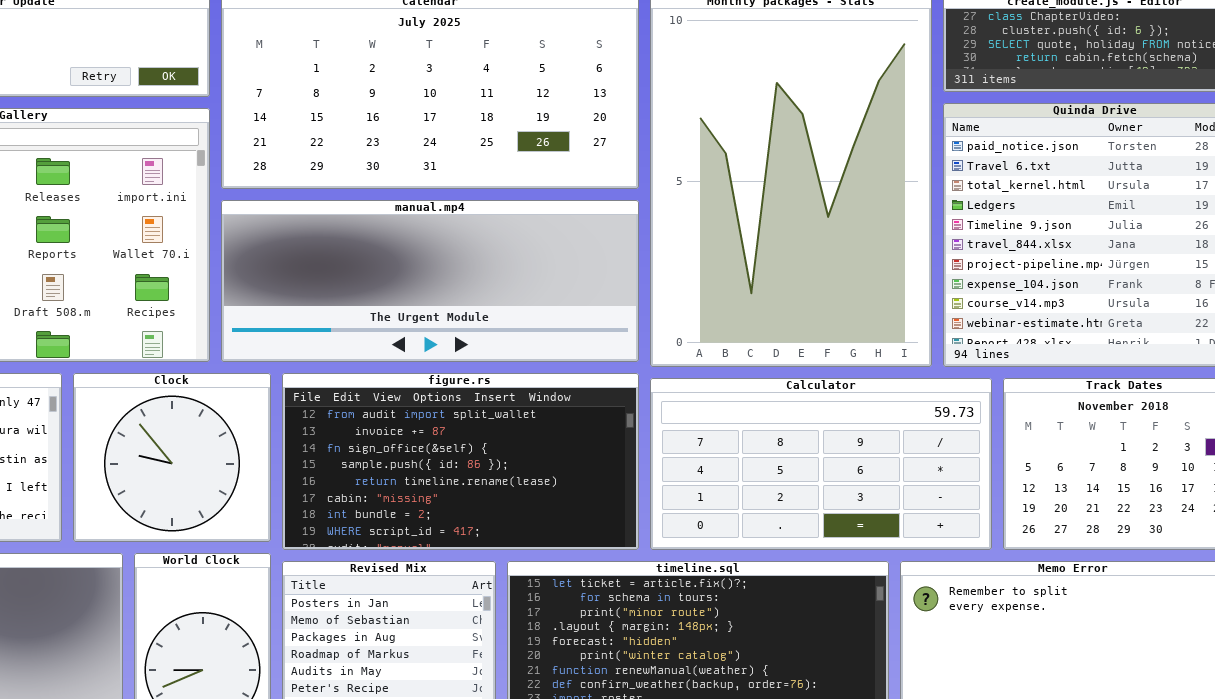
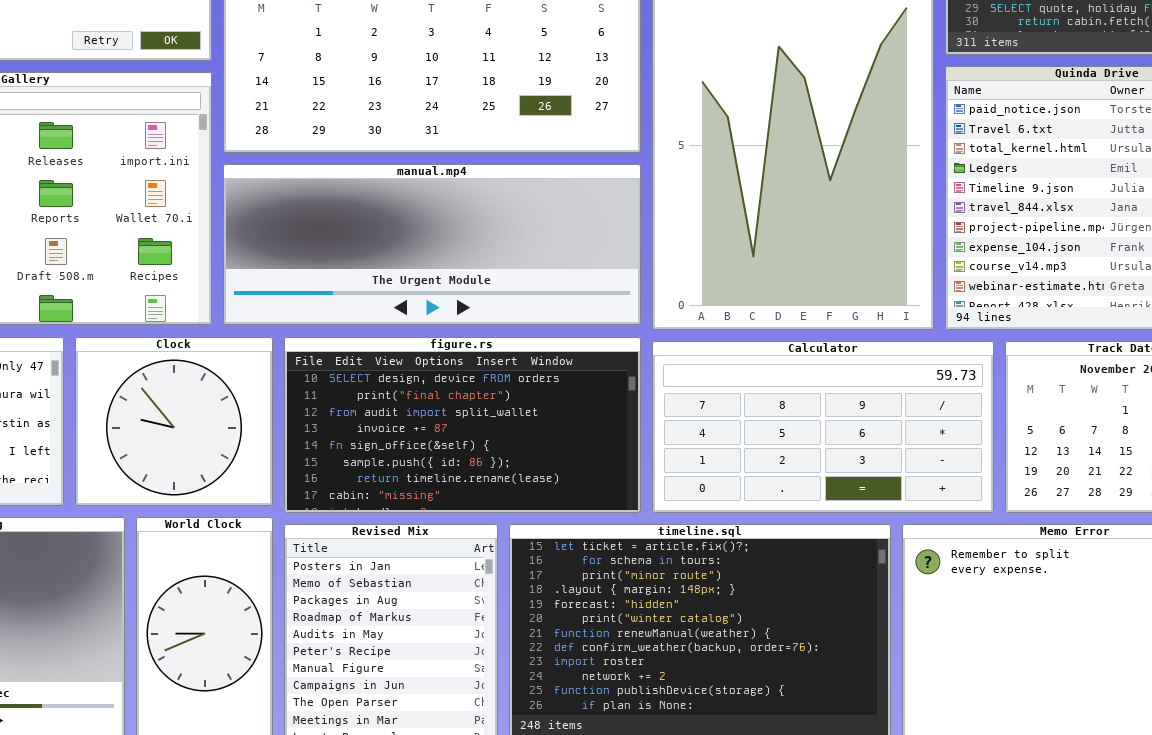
figure.rs: [282,373,639,550] -> [284,337,641,513], scrolled up 2 rows

